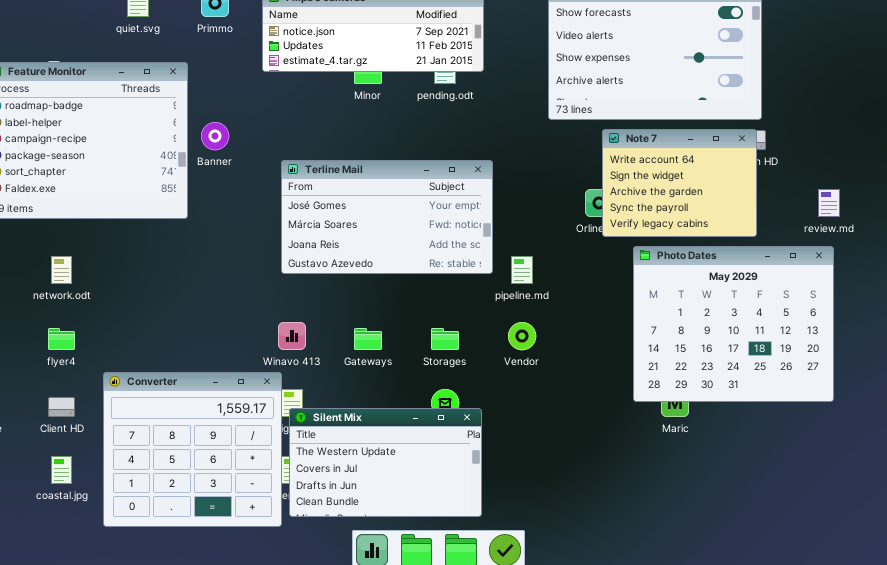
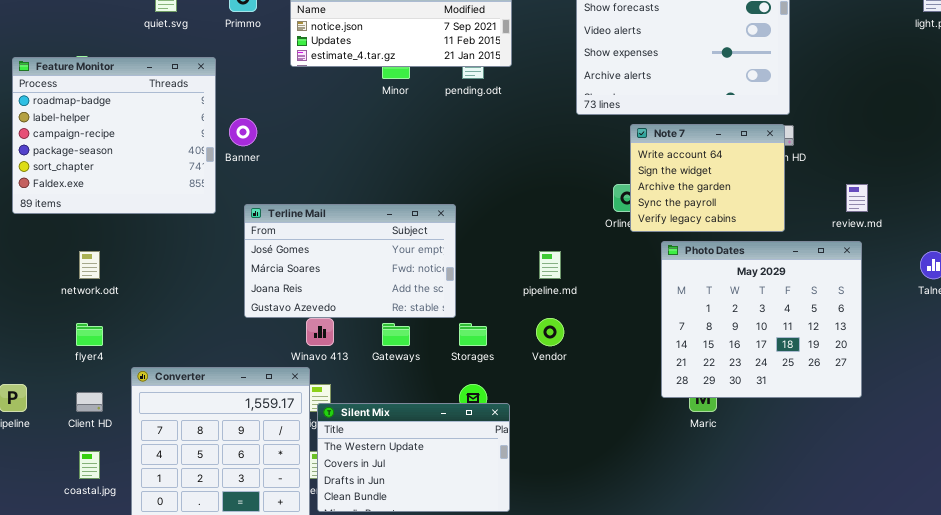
Terline Mail: [281,160,493,274] -> [244,204,456,318], moved

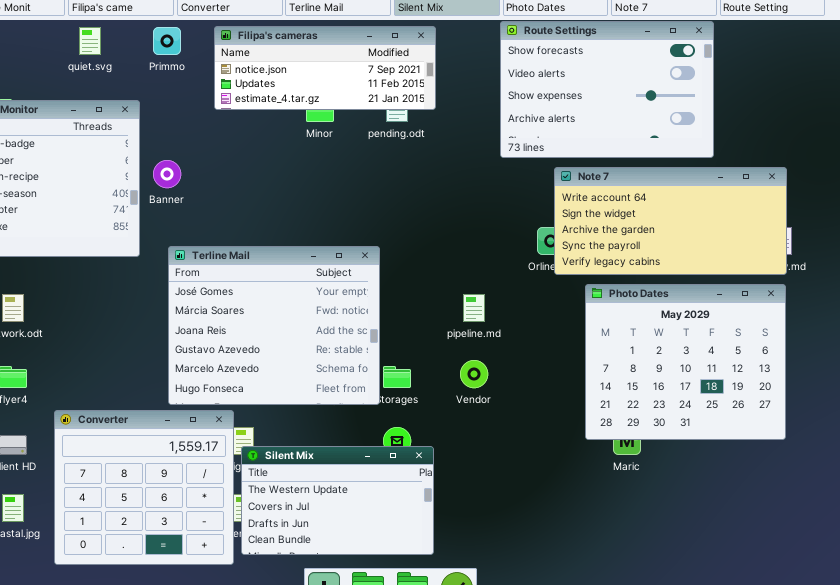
Note 7: [630,124,785,232] -> [554,167,787,275], resized
Terline Mail: [244,204,456,318] -> [168,246,380,405], resized

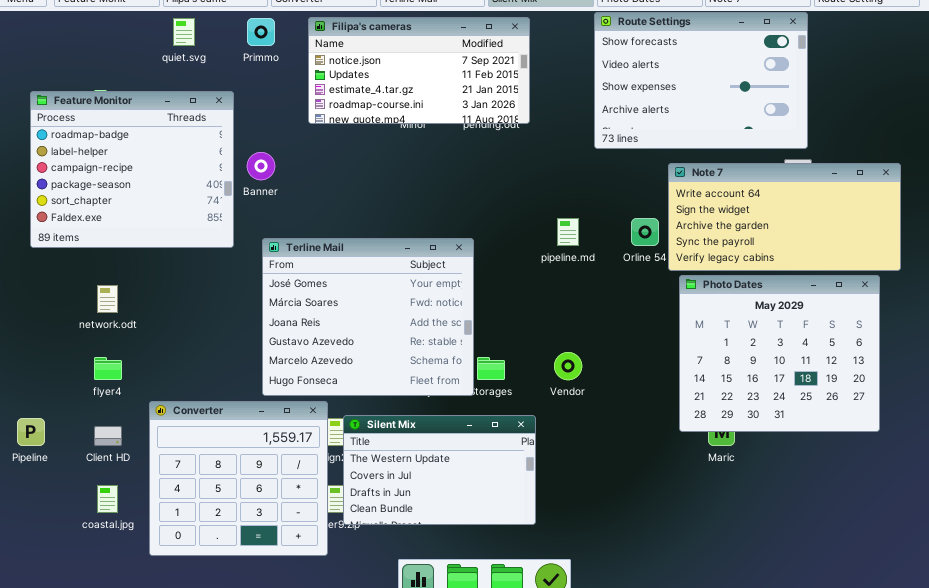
Filipa's cameras: [214,26,436,110] -> [308,17,530,124], resized
Note 7: [554,167,787,275] -> [668,163,901,271], moved
pipeline.md: [463,294,485,322] -> [557,218,579,246], moved
Silent Mix: [241,446,434,555] -> [343,415,536,525], moved

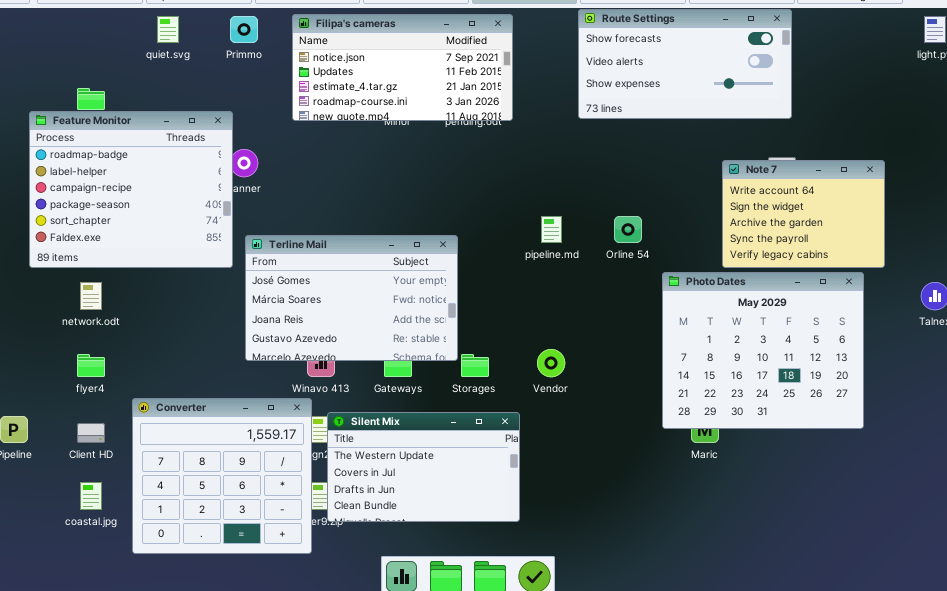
Route Settings: [594,12,808,149] -> [578,9,792,119], resized
Feature Monitor: [30,91,234,248] -> [29,111,233,268], moved
Note 7: [668,163,901,271] -> [722,160,885,268], resized
Terline Mail: [262,238,474,396] -> [245,235,458,361], resized

